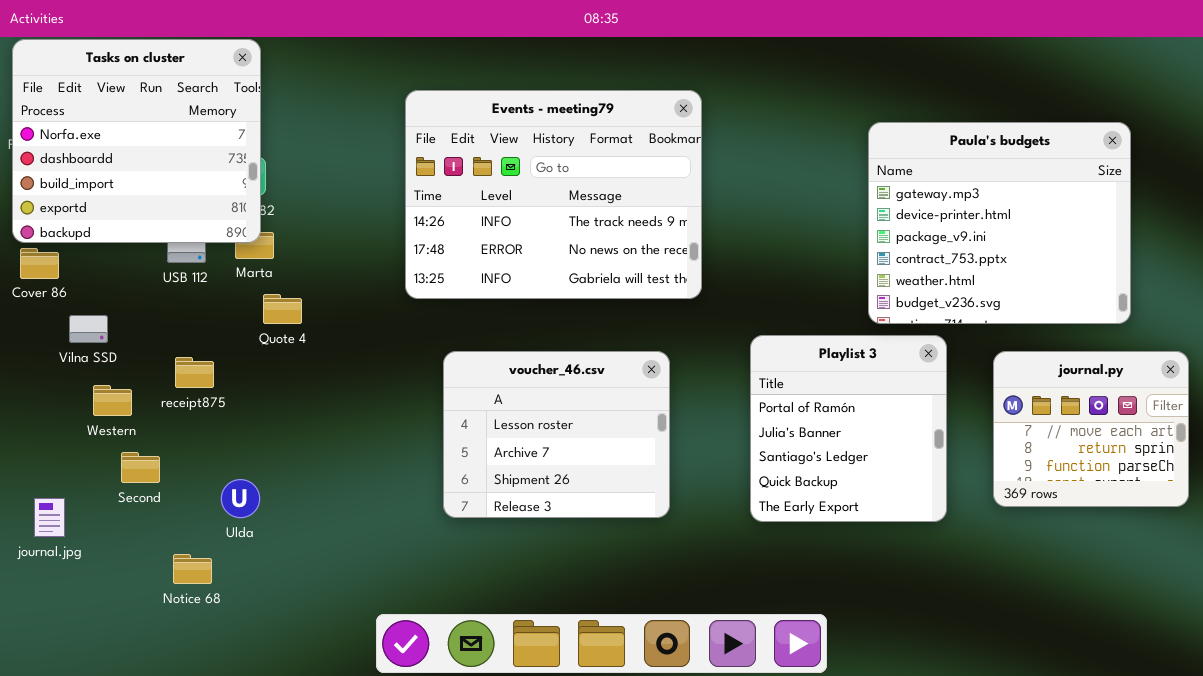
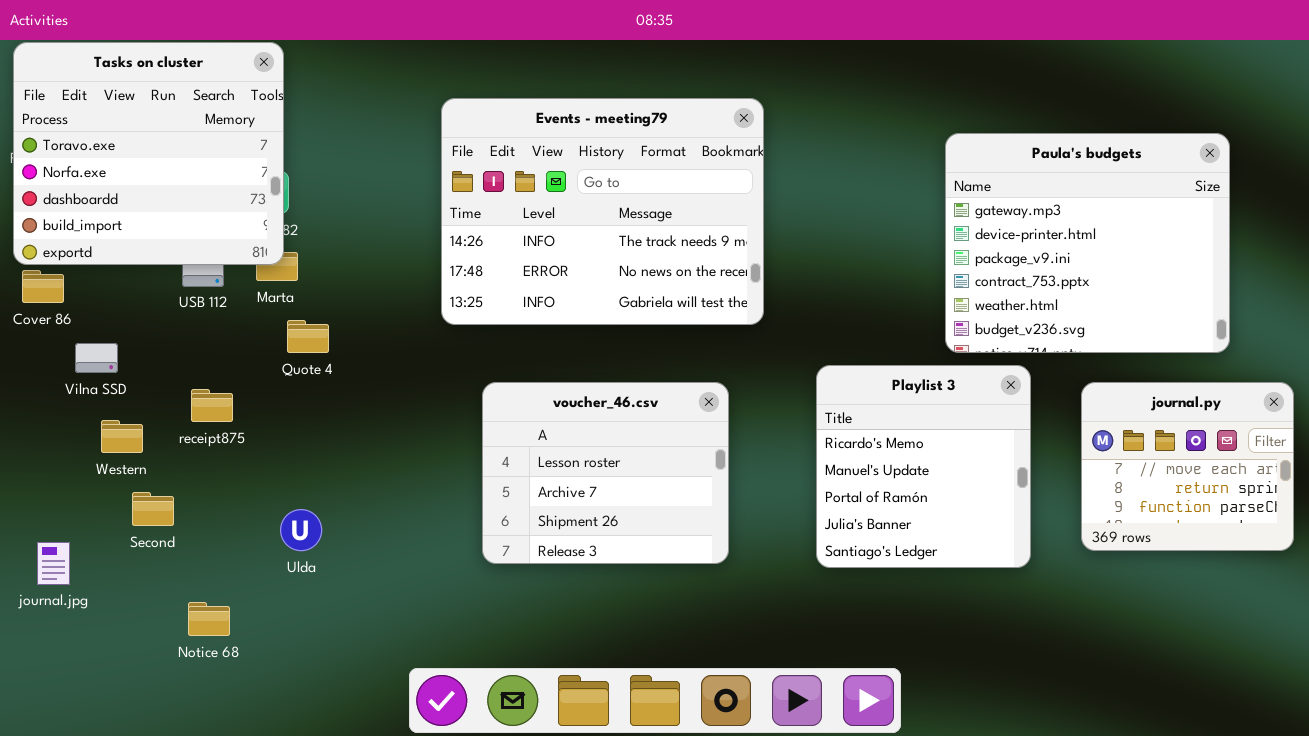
Tasks on cluster: [12,39,261,243] -> [13,42,284,265], scrolled up 1 row
Playlist 3: [750,335,947,522] -> [816,365,1031,568], scrolled up 2 rows
Ulda: [221,479,260,518] -> [280,509,322,551], moved

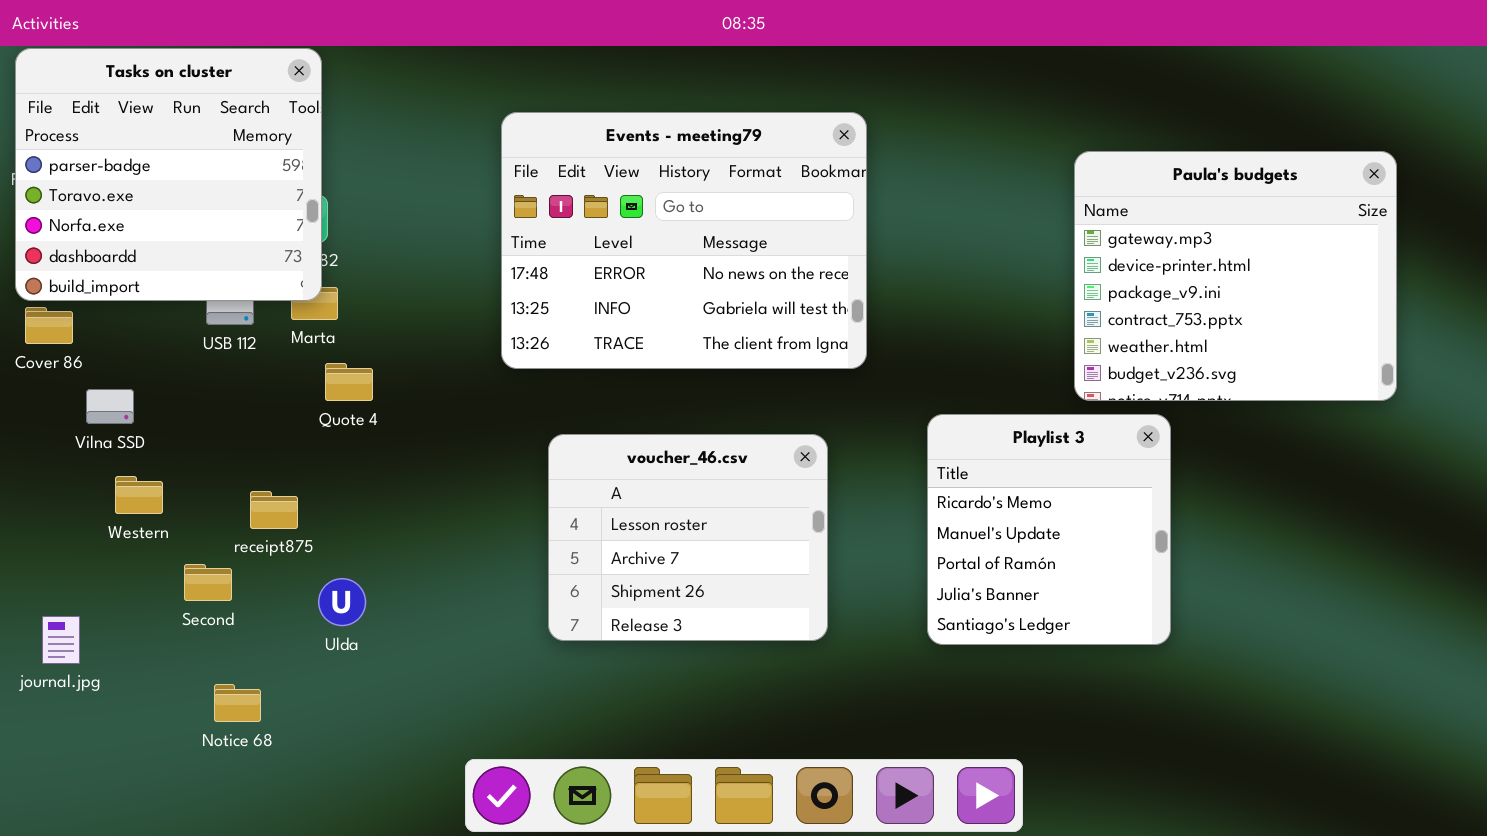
Tasks on cluster: [13,42,284,265] -> [15,48,322,301], scrolled up 1 row
Events - meeting79: [441,98,764,325] -> [501,112,867,369], scrolled down 1 row
journal.py: [1081,382,1294,551] -> none, closed
receipt875: [191,389,233,422] -> [250,491,298,529], moved
Second: [132,492,174,526] -> [184,564,232,601], moved

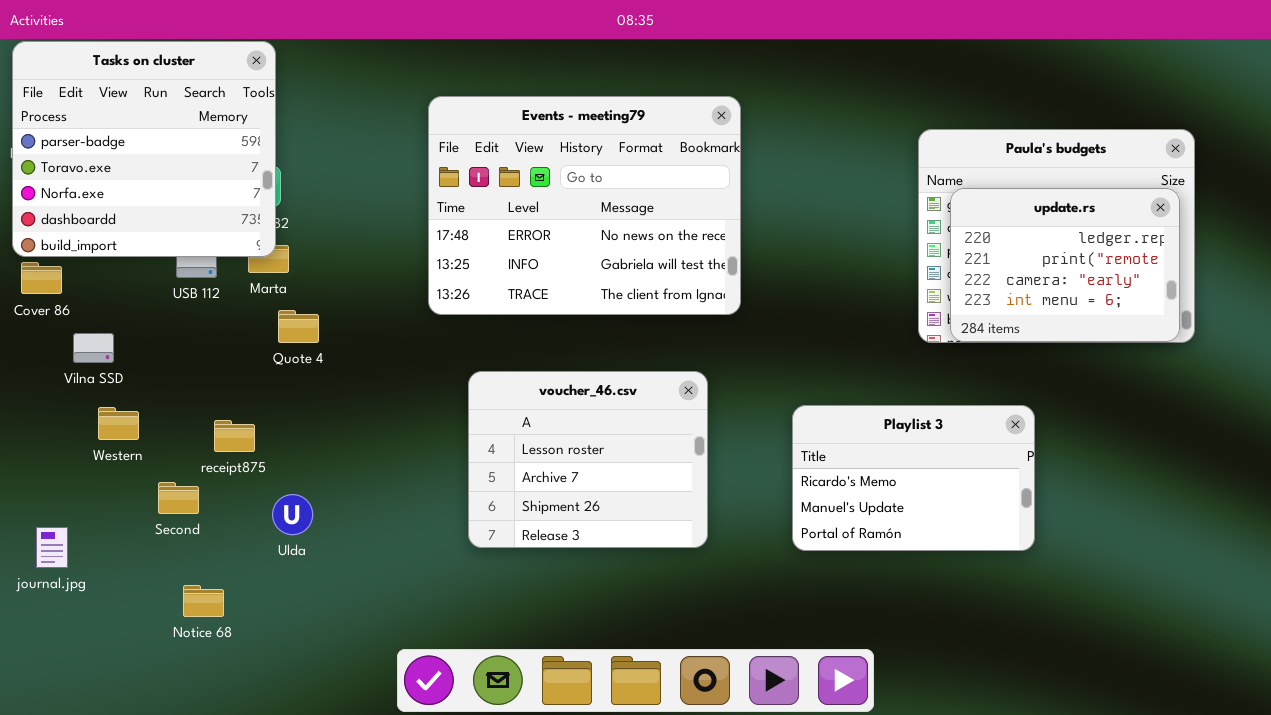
update.rs: none -> [950,188,1180,342], opened
Playlist 3: [927,414,1171,645] -> [792,405,1035,551], resized

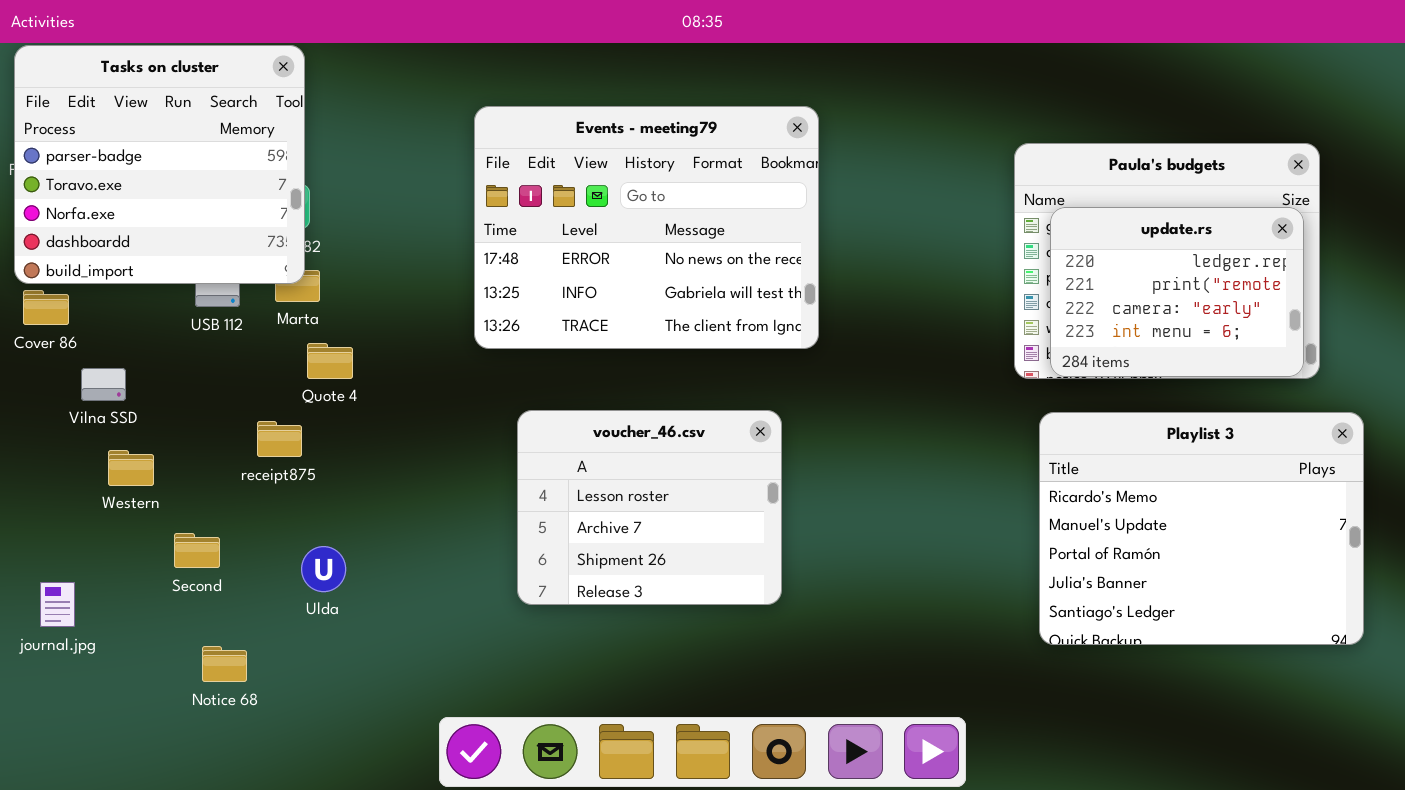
Playlist 3: [792,405,1035,551] -> [1039,412,1364,645], moved, resized
receipt875: [214,420,255,452] -> [257,421,302,457], moved

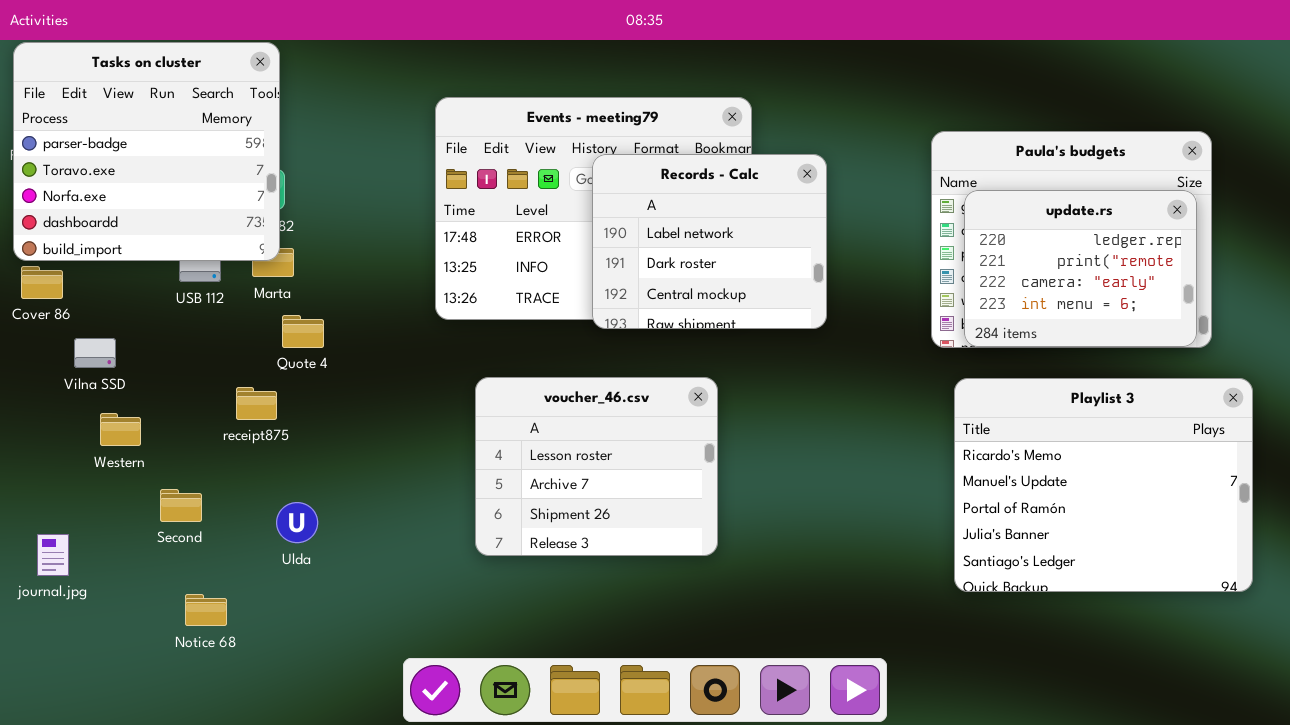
Records - Calc: none -> [592,154,827,329], opened

